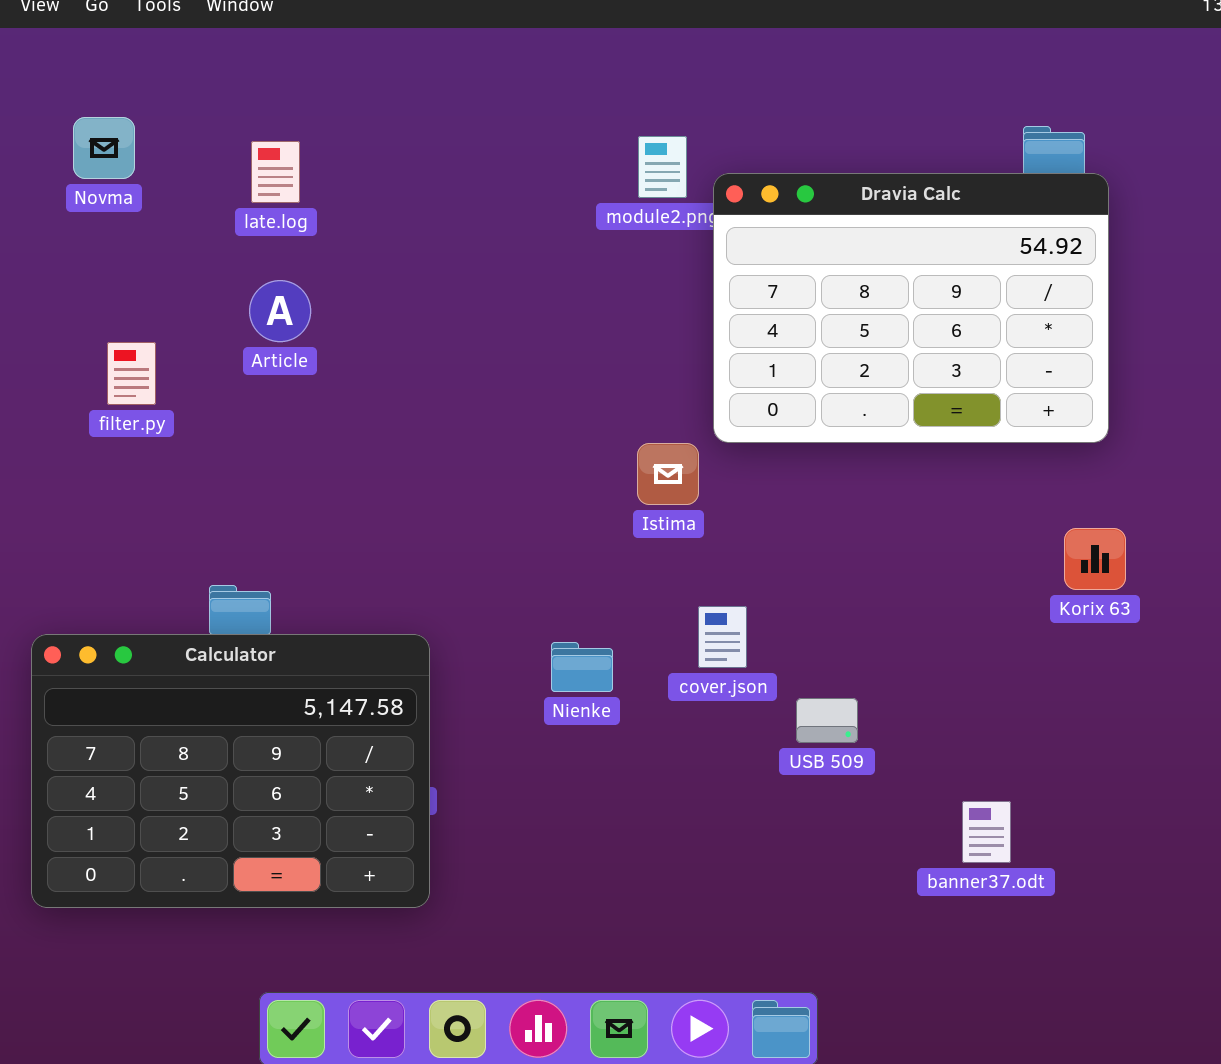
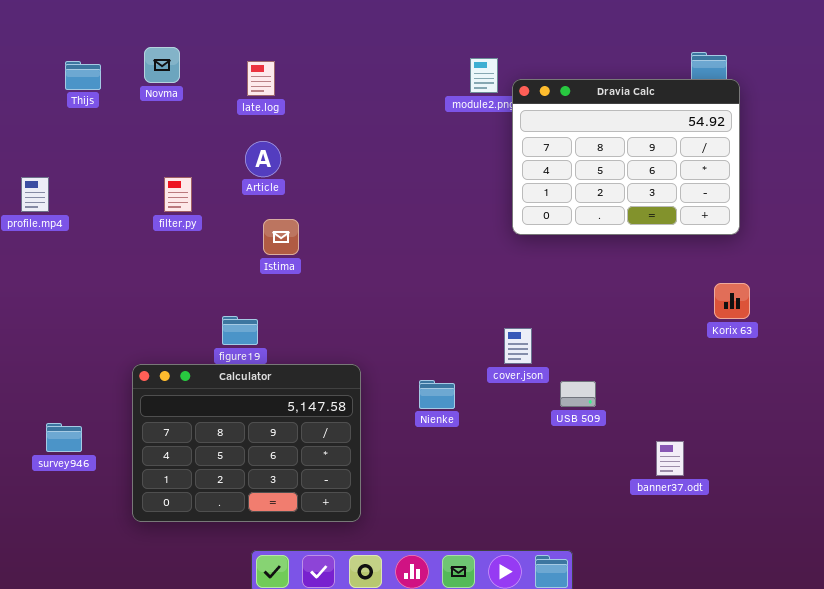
Istima: [637,443,699,505] -> [263,219,299,255], moved
Calculator: [31,634,430,908] -> [132,364,361,522], moved
Nienke: [551,642,613,692] -> [419,380,455,409], moved

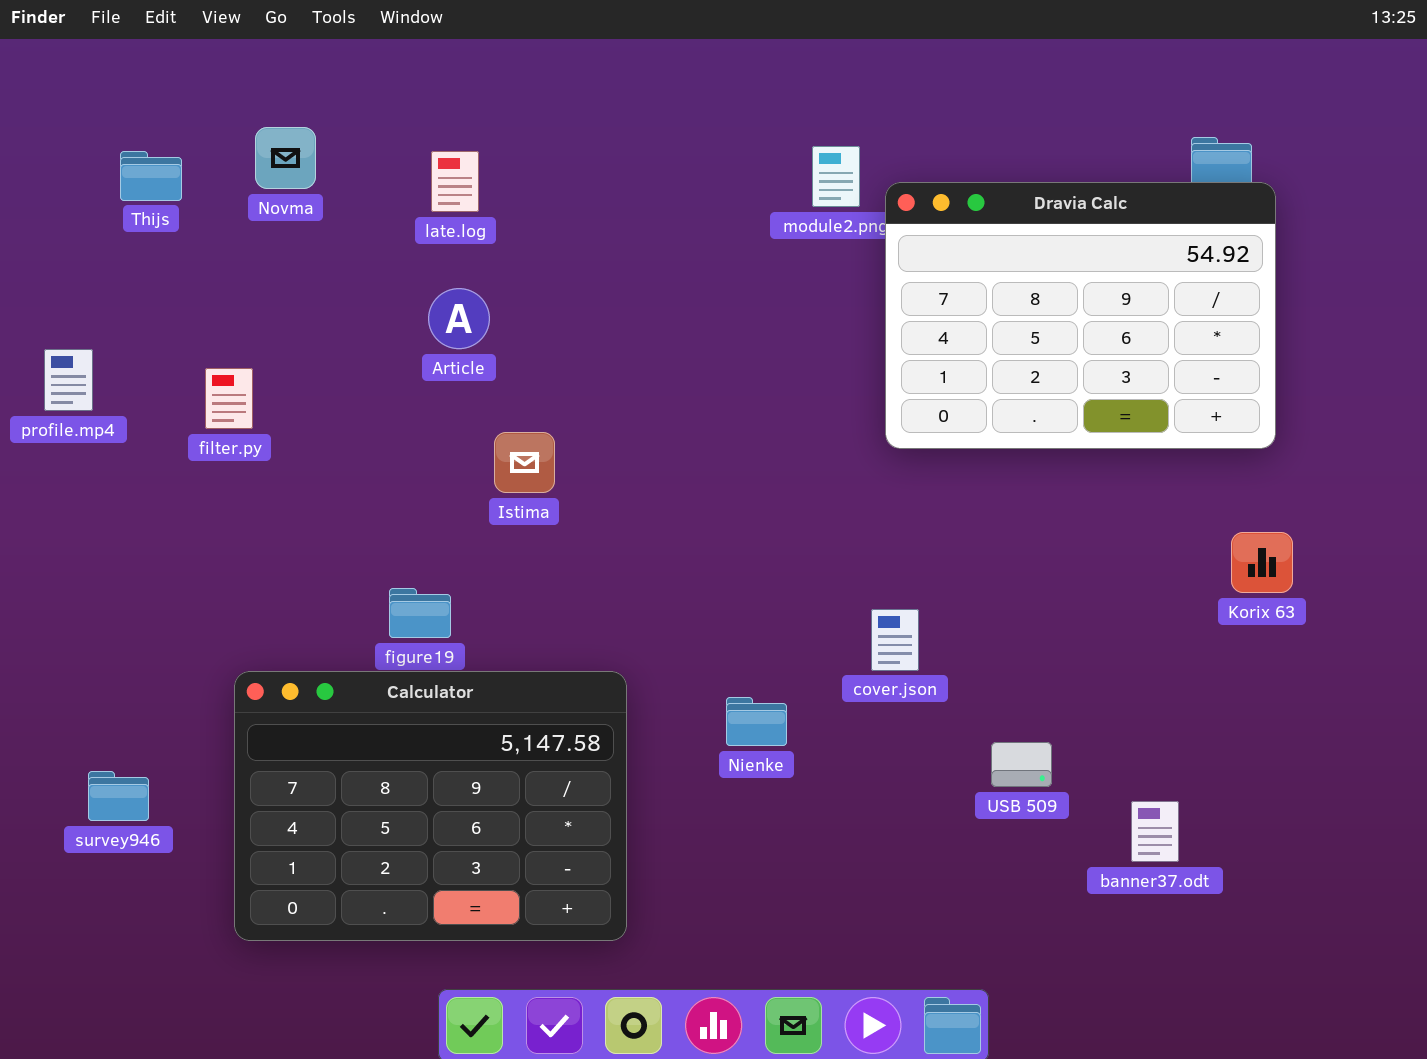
filter.py: [164,177,192,212] -> [205,368,253,429], moved
Istima: [263,219,299,255] -> [494,432,555,493], moved
USB 509: [560,381,596,407] -> [991,742,1052,787], moved

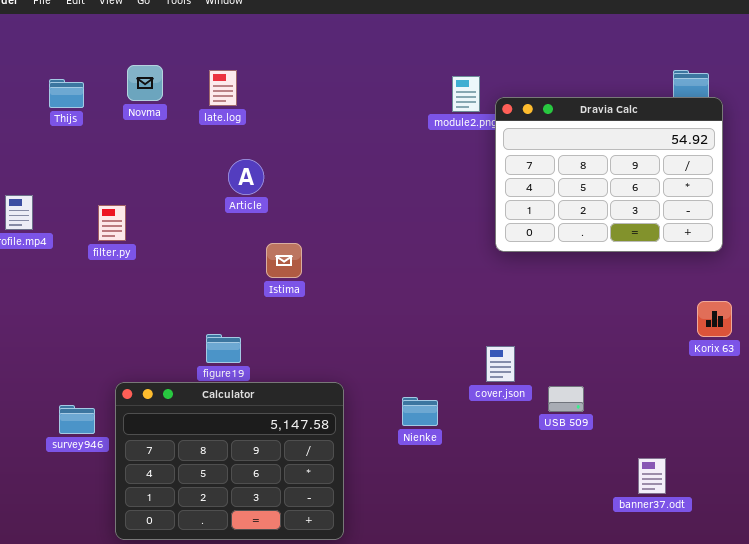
late.log: [431,151,479,212] -> [209,70,237,106], moved
USB 509: [991,742,1052,787] -> [548,386,584,412], moved
survey946: [88,771,149,821] -> [59,405,95,434], moved

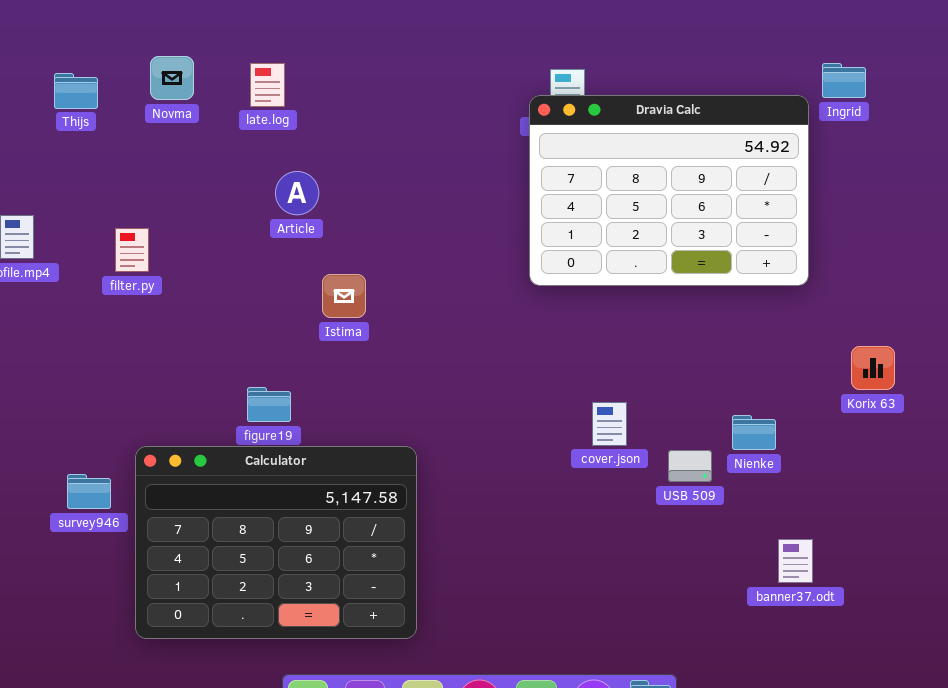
Dravia Calc: [495,97,723,252] -> [529,95,809,286], moved
Nienke: [402,397,438,426] -> [732,415,776,450], moved

